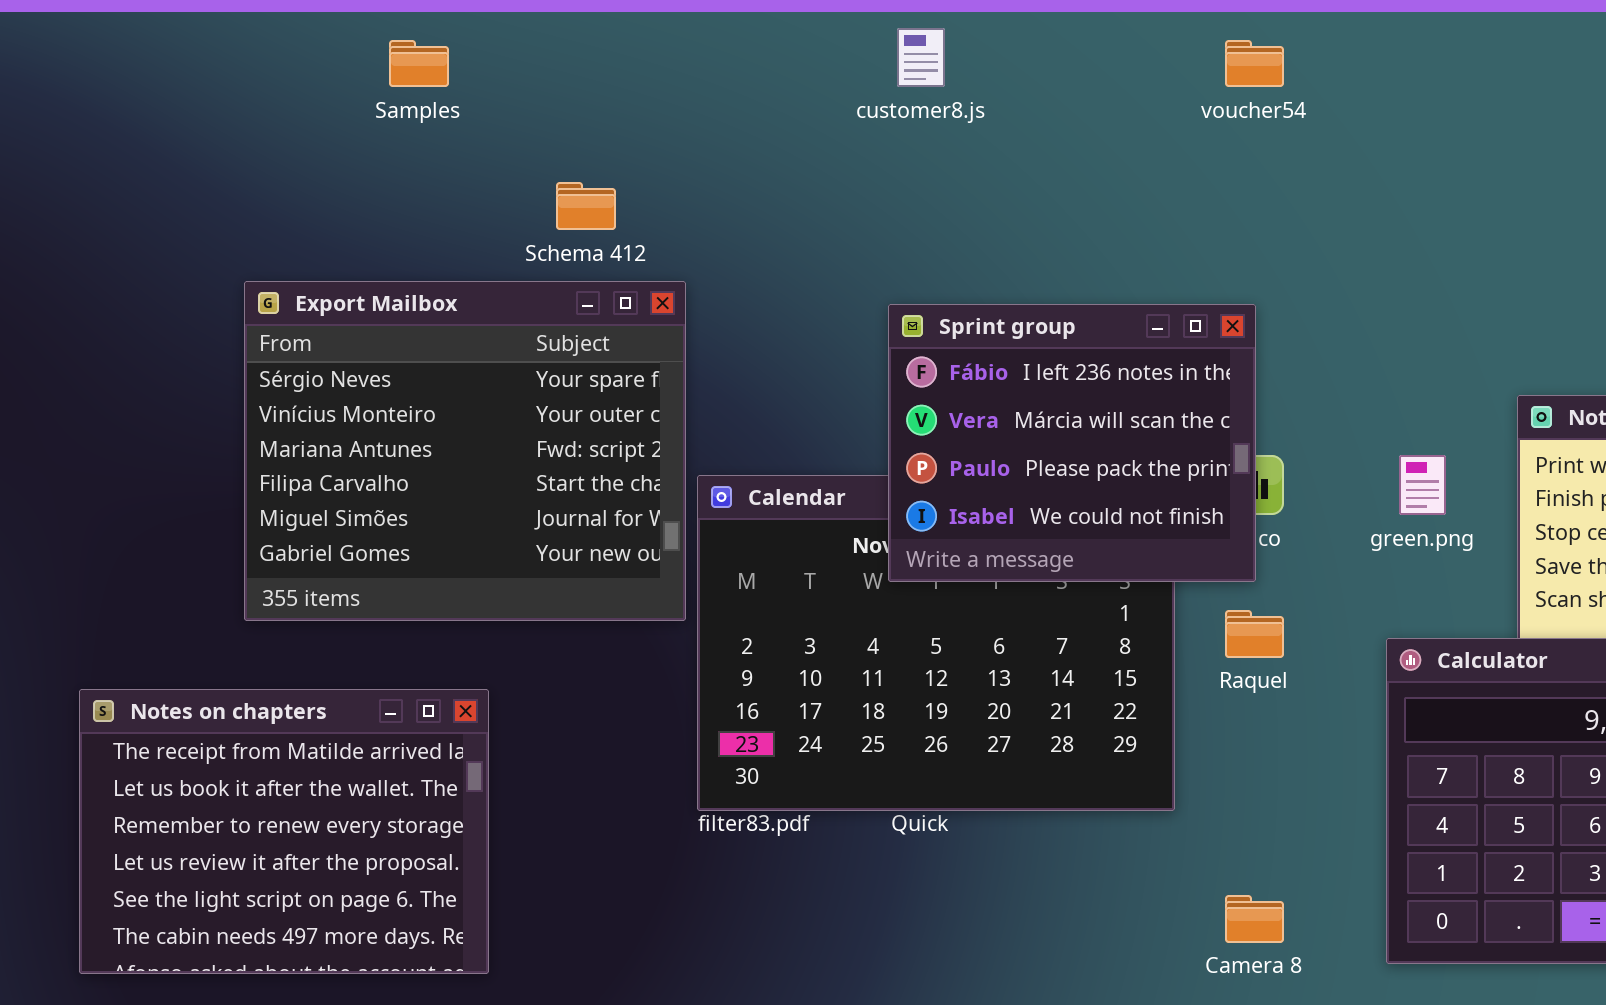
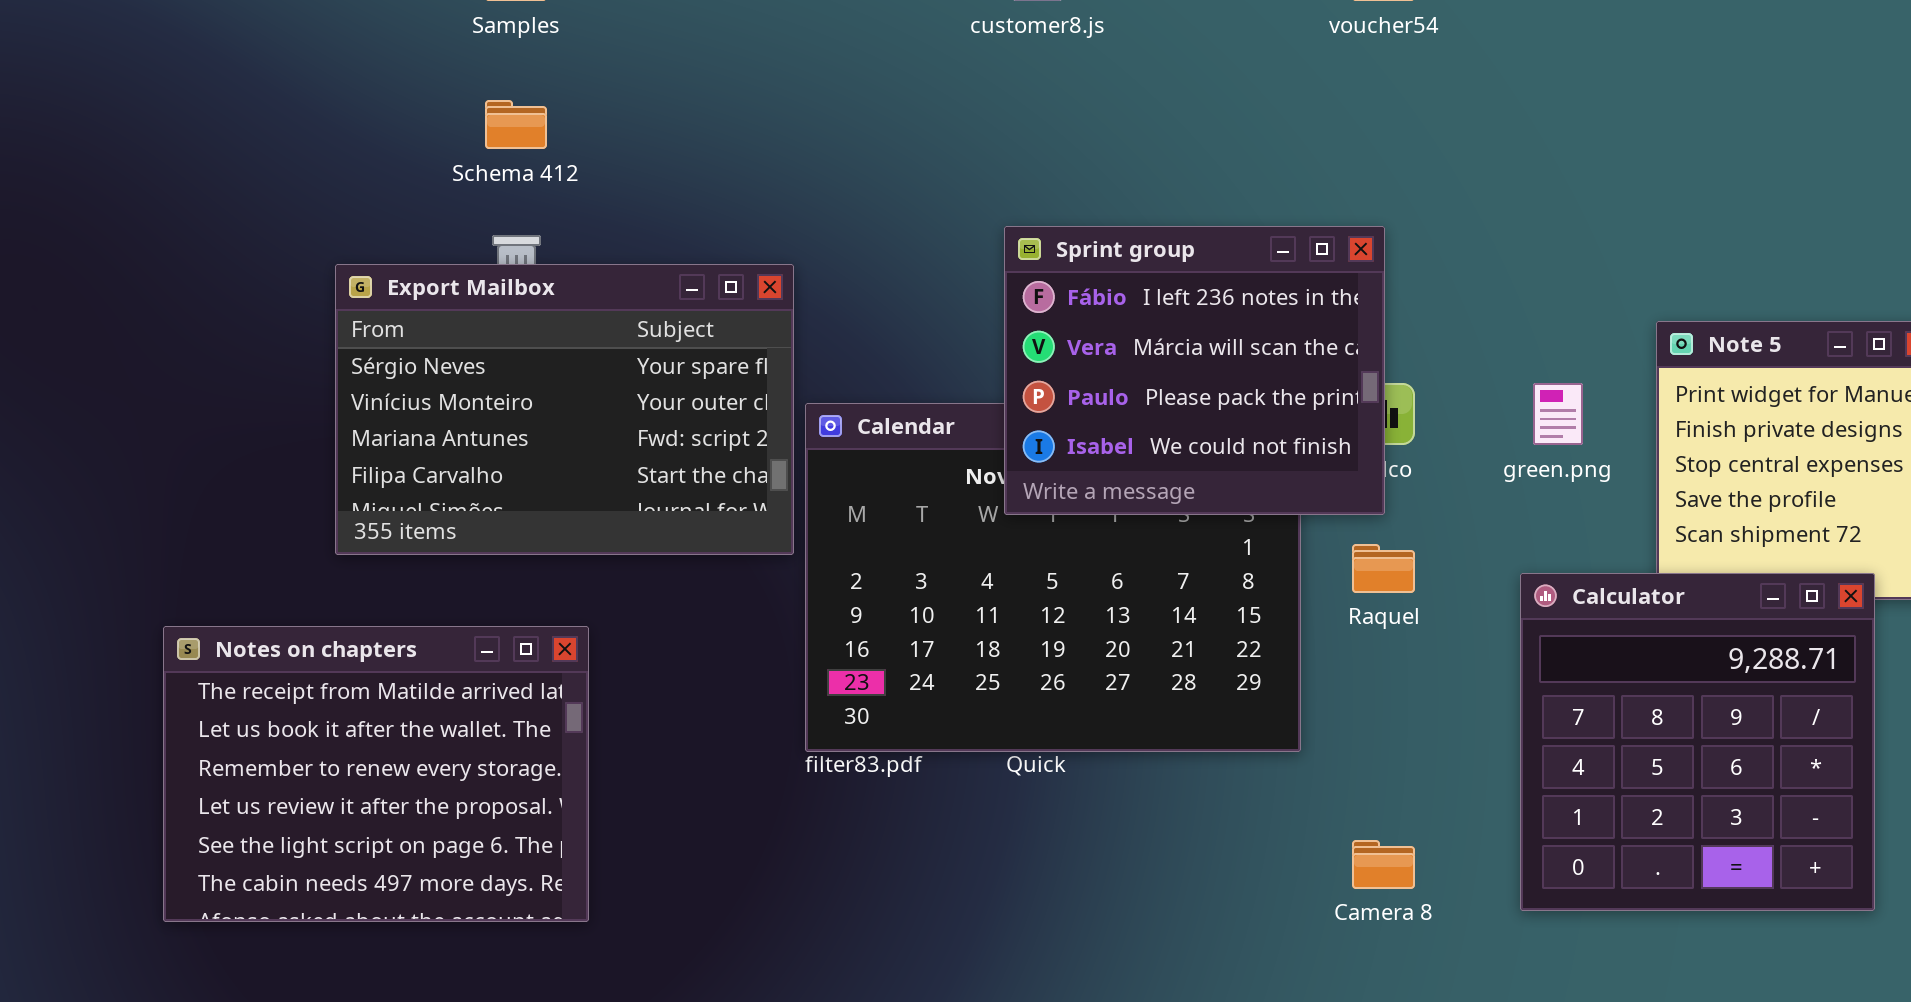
Schema 412: [556,182,616,230] -> [485,100,547,149], moved
Export Mailbox: [244,281,686,621] -> [335,264,794,555], resized

